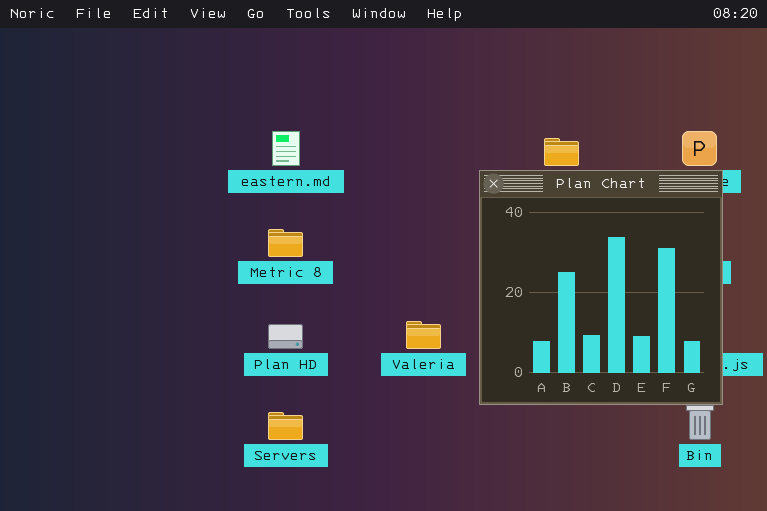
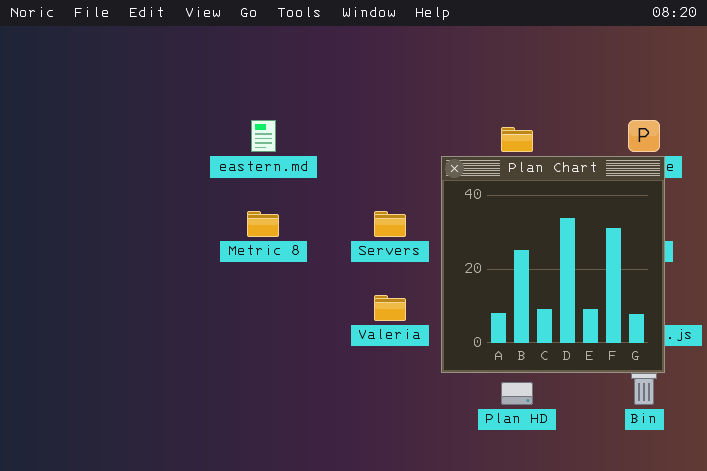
Plan HD: [268,324,303,349] -> [501,382,533,405], moved
Servers: [268,412,303,440] -> [374,211,406,237], moved

